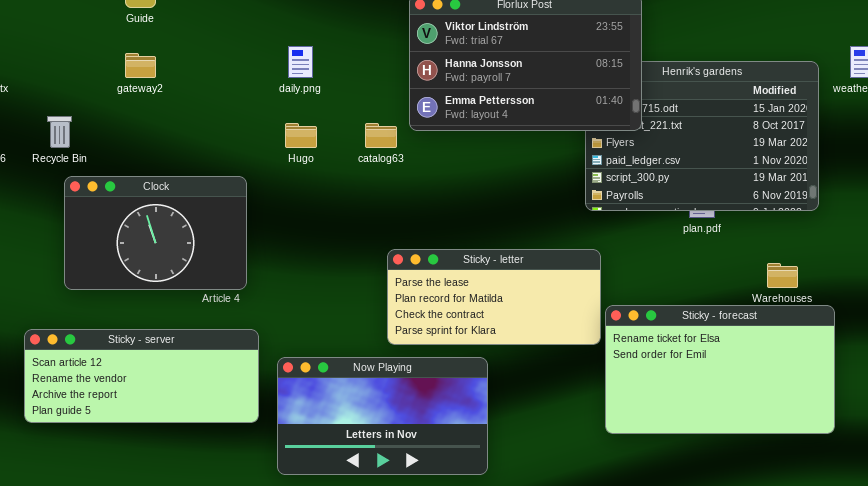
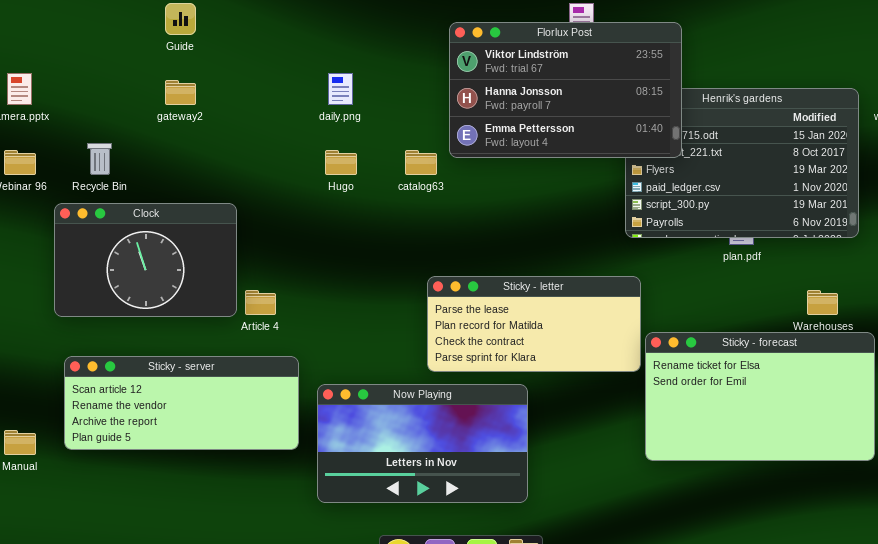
Clock: [64,176,247,290] -> [54,203,237,317], moved

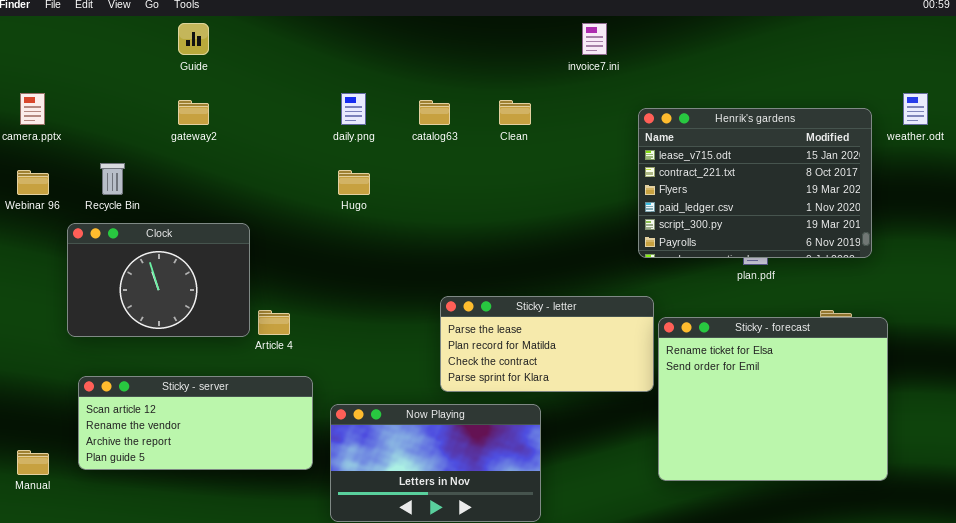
Florlux Post: [449,22,682,158] -> none, closed
catalog63: [405,150,437,175] -> [419,100,450,125], moved
Sticky - forecast: [645,332,875,461] -> [658,317,888,481], resized

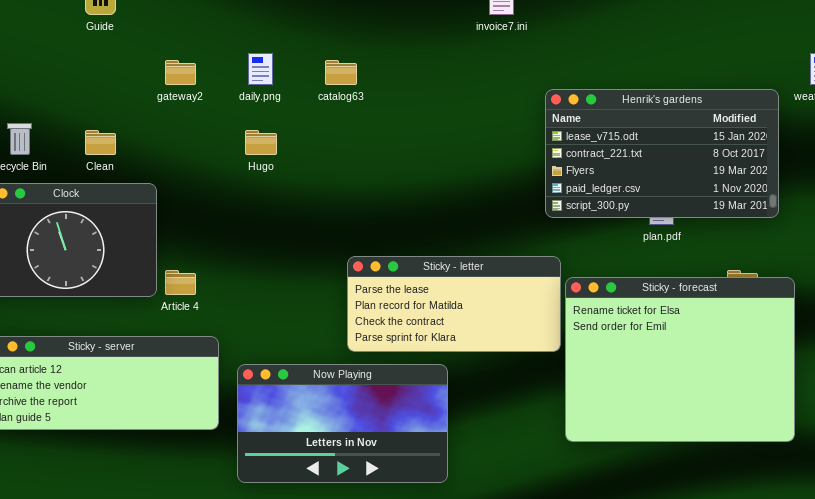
gateway2: [178,100,209,125] -> [165,60,196,85], moved
Clean: [499,100,531,125] -> [85,130,116,155], moved
Henrik's gardens: [638,108,872,258] -> [545,89,779,218], resized

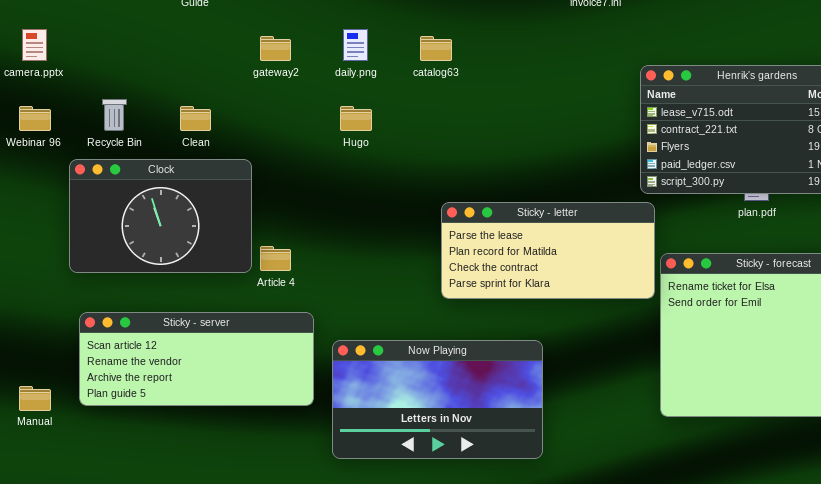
Sticky - letter: [347,256,561,352] -> [441,202,655,299], moved

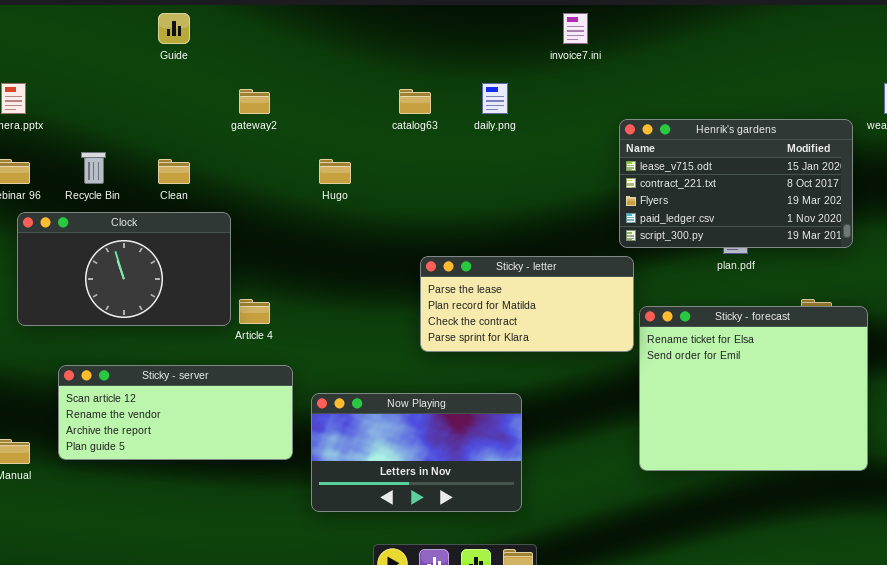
daily.png: [343,29,368,61] -> [482,83,508,114], moved
Clock: [69,159,252,273] -> [17,212,231,326], resized

